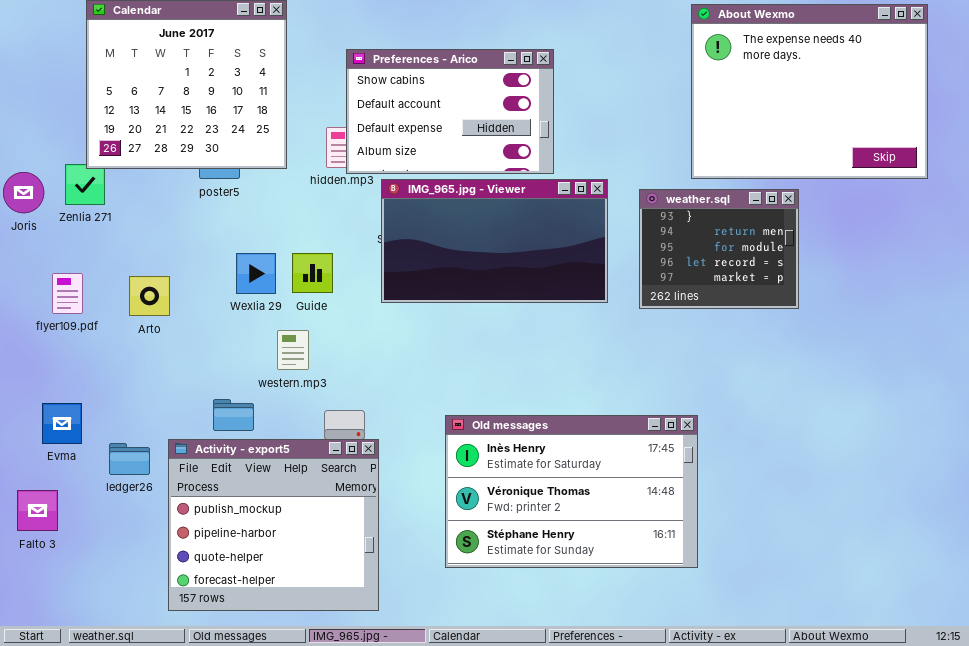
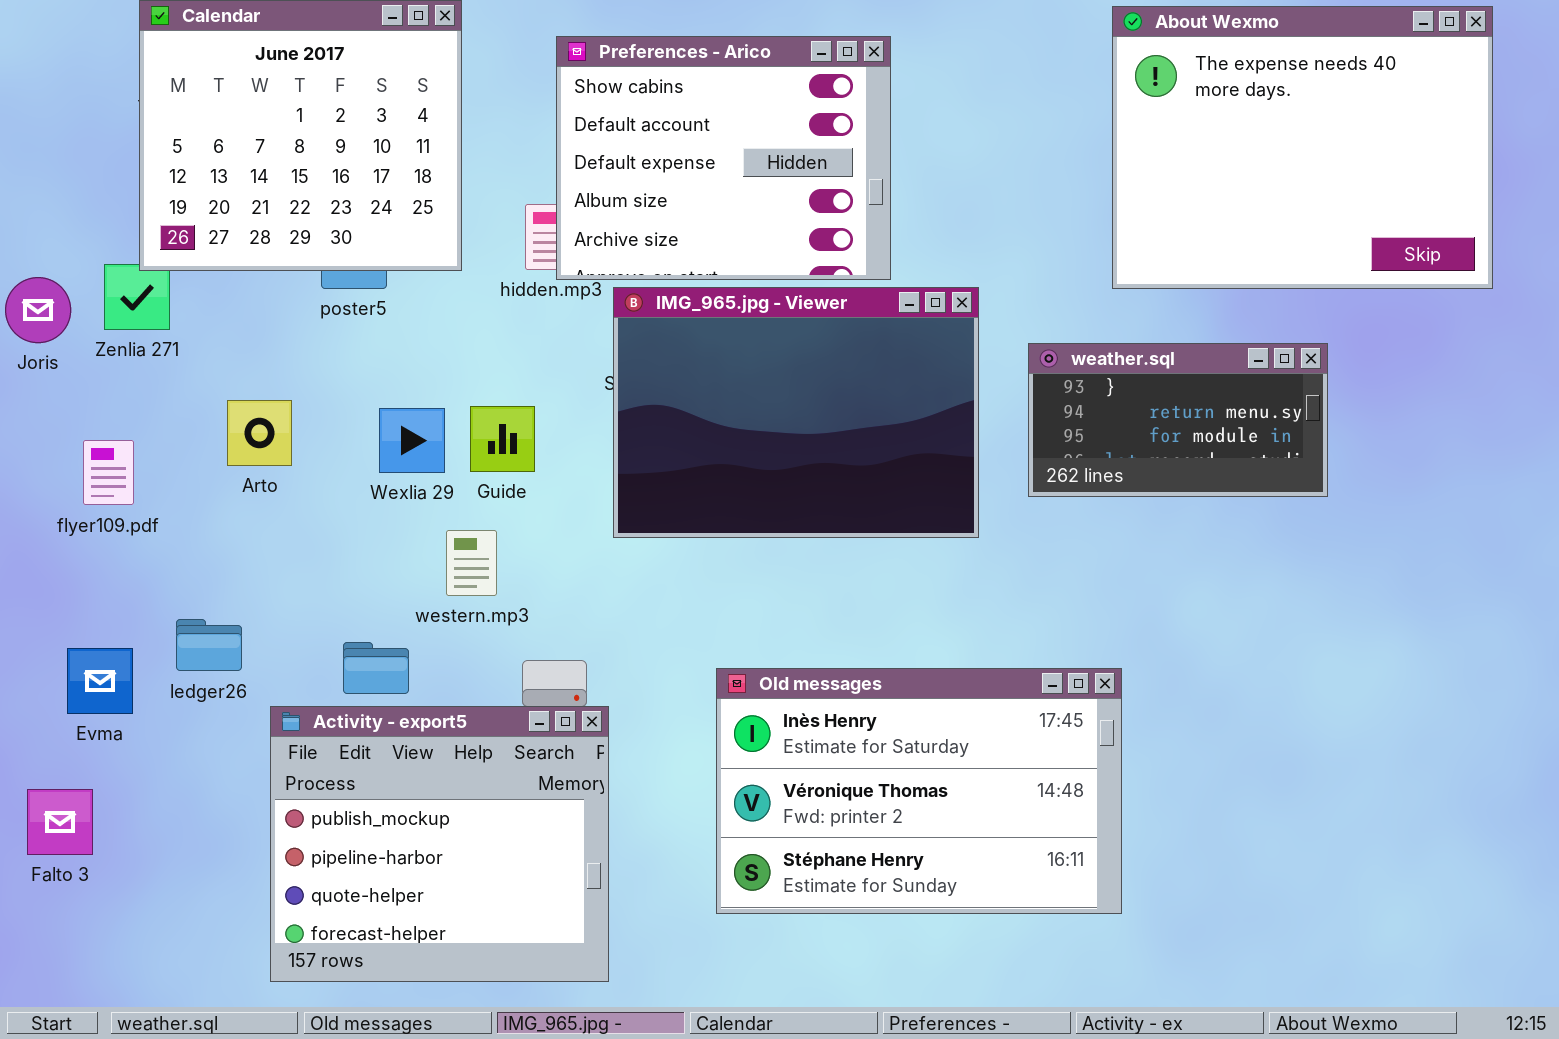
Preferences - Arico: [346,49,554,174] -> [556,36,891,280], resized
IMG_965.jpg - Viewer: [381,179,608,303] -> [613,287,979,538], resized
weather.sql: [639,189,799,309] -> [1028,343,1328,497], resized
Arto: [129,276,170,316] -> [227,400,292,466], moved
ledger26: [109,443,150,475] -> [176,619,242,671], moved

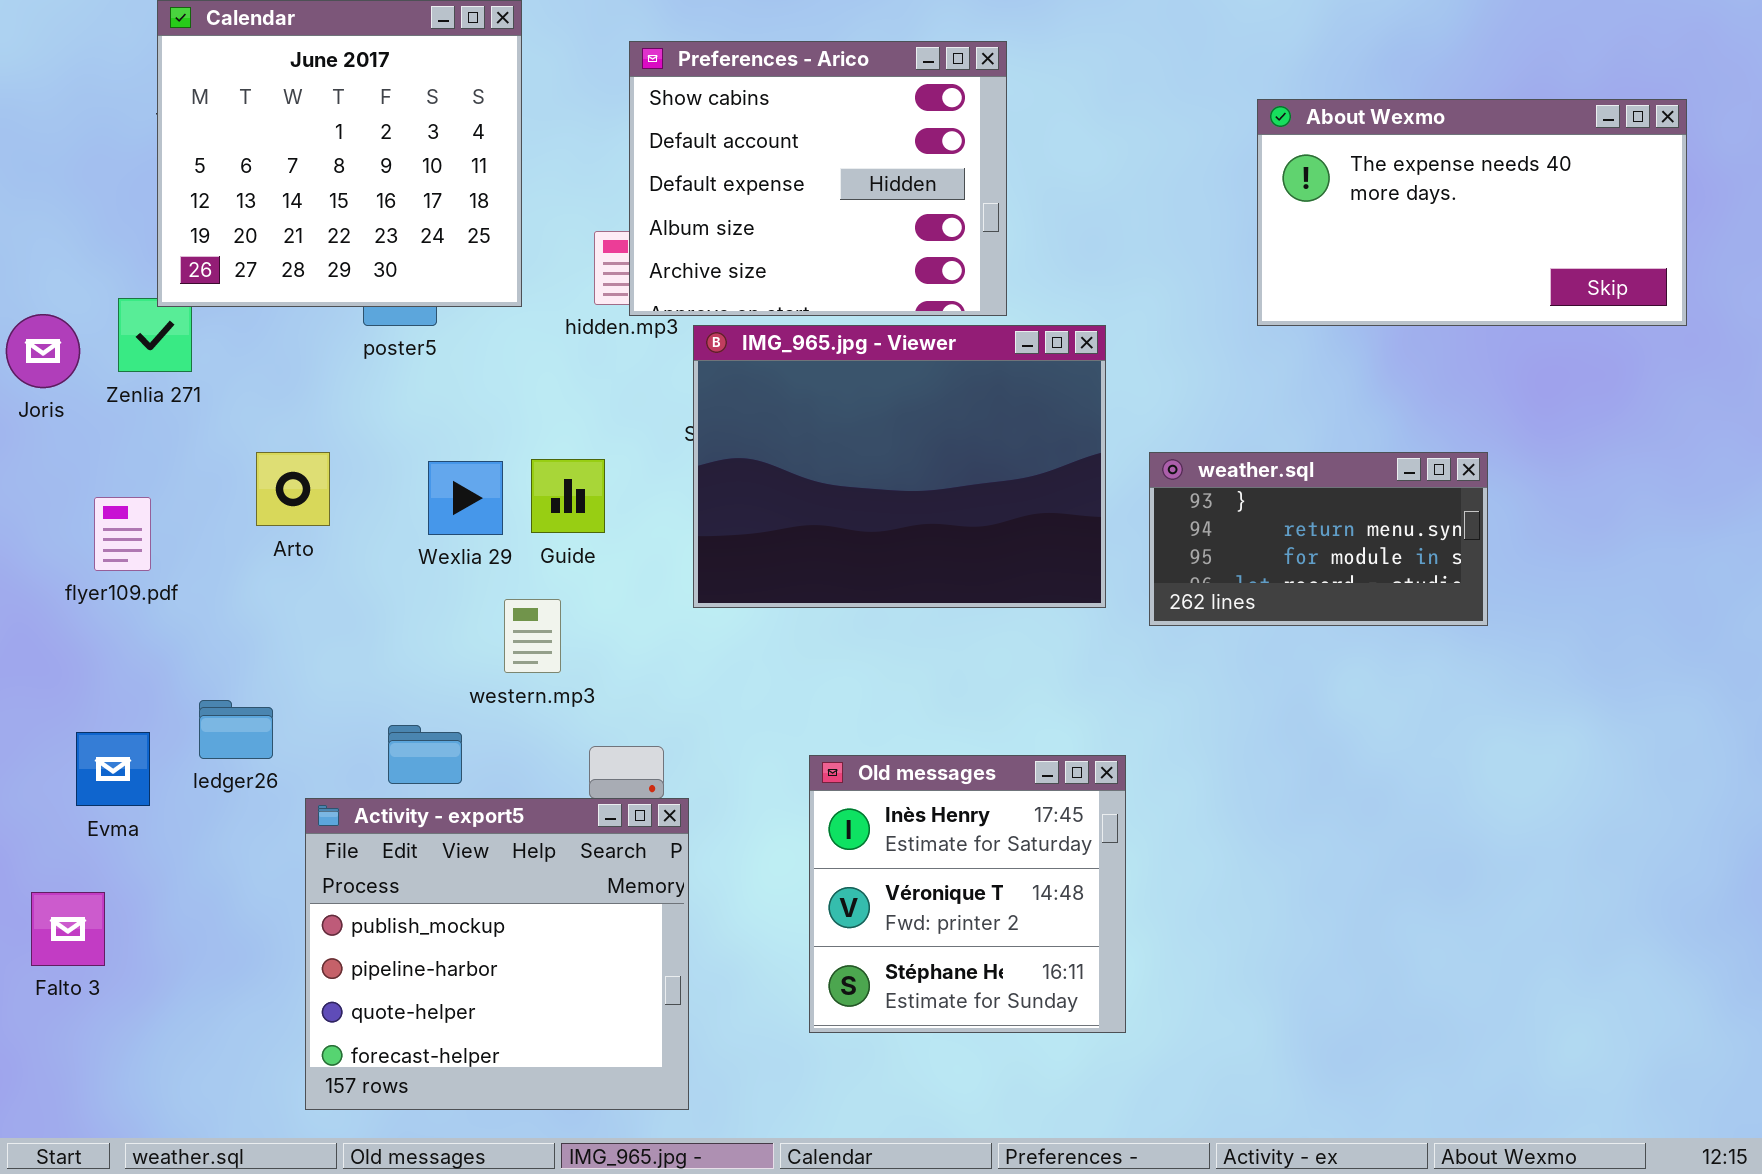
About Wexmo: [1112,6,1493,289] -> [1257,99,1687,326], resized
weather.sql: [1028,343,1328,497] -> [1149,452,1488,626], moved
Old messages: [716,668,1122,914] -> [809,755,1126,1033], resized

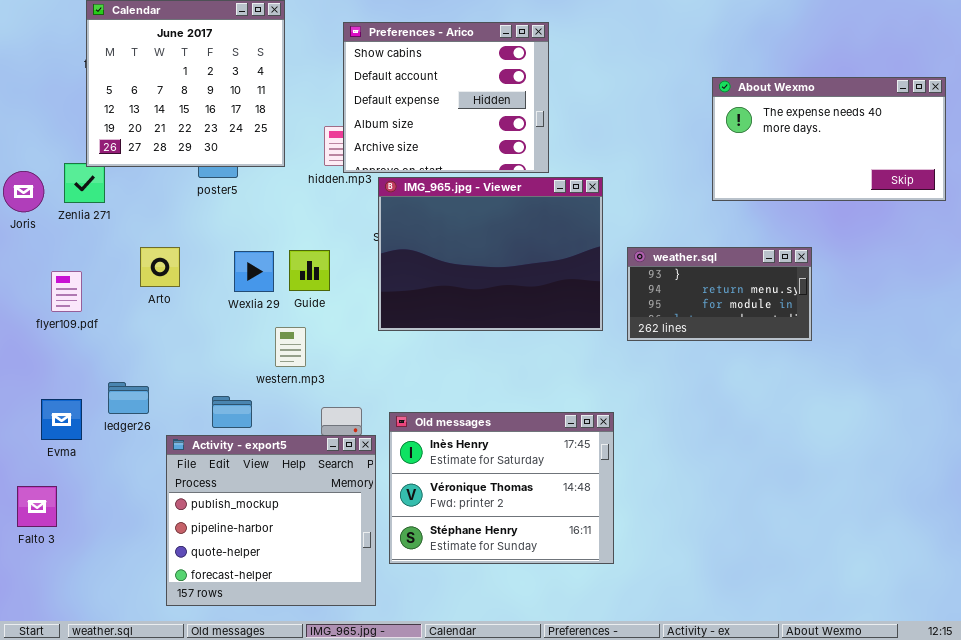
About Wexmo: [1257,99,1687,326] -> [712,77,946,201], moved
Old messages: [809,755,1126,1033] -> [389,412,614,564], resized

